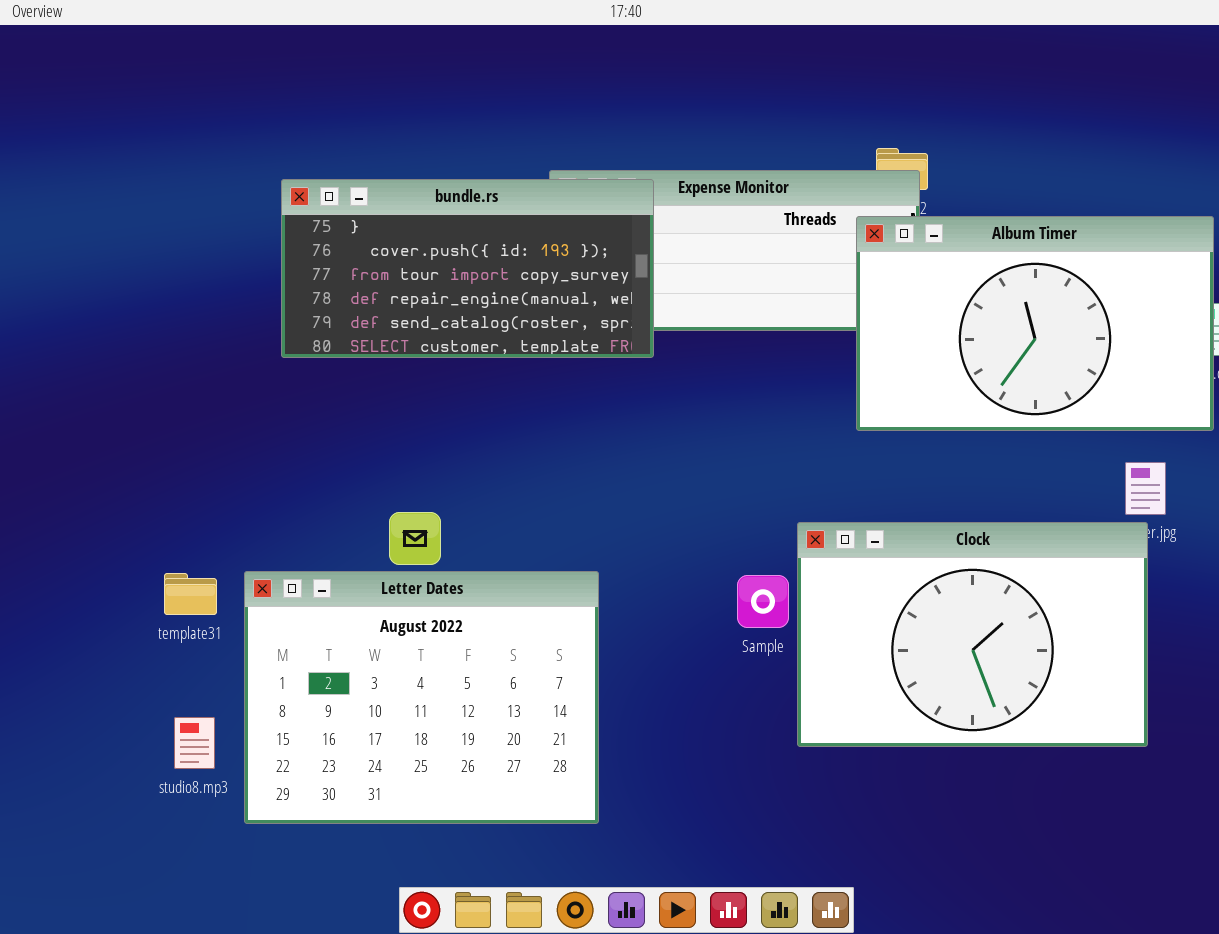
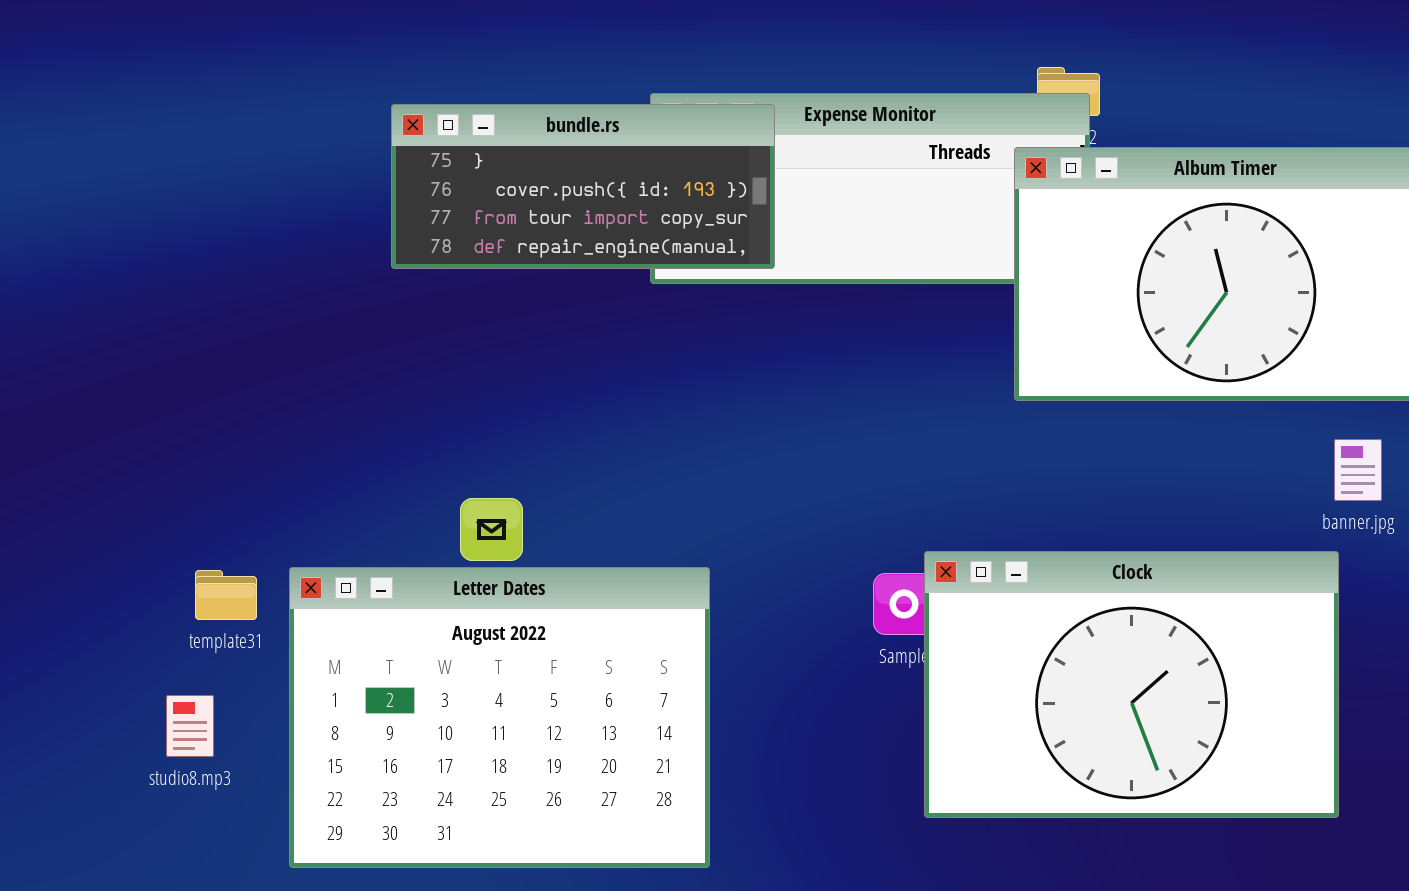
bundle.rs: [281,179,654,358] -> [391,104,775,269], resized
Clock: [797,522,1148,747] -> [924,551,1339,818], moved
studio8.mp3: [174,717,215,769] -> [166,695,214,757], moved

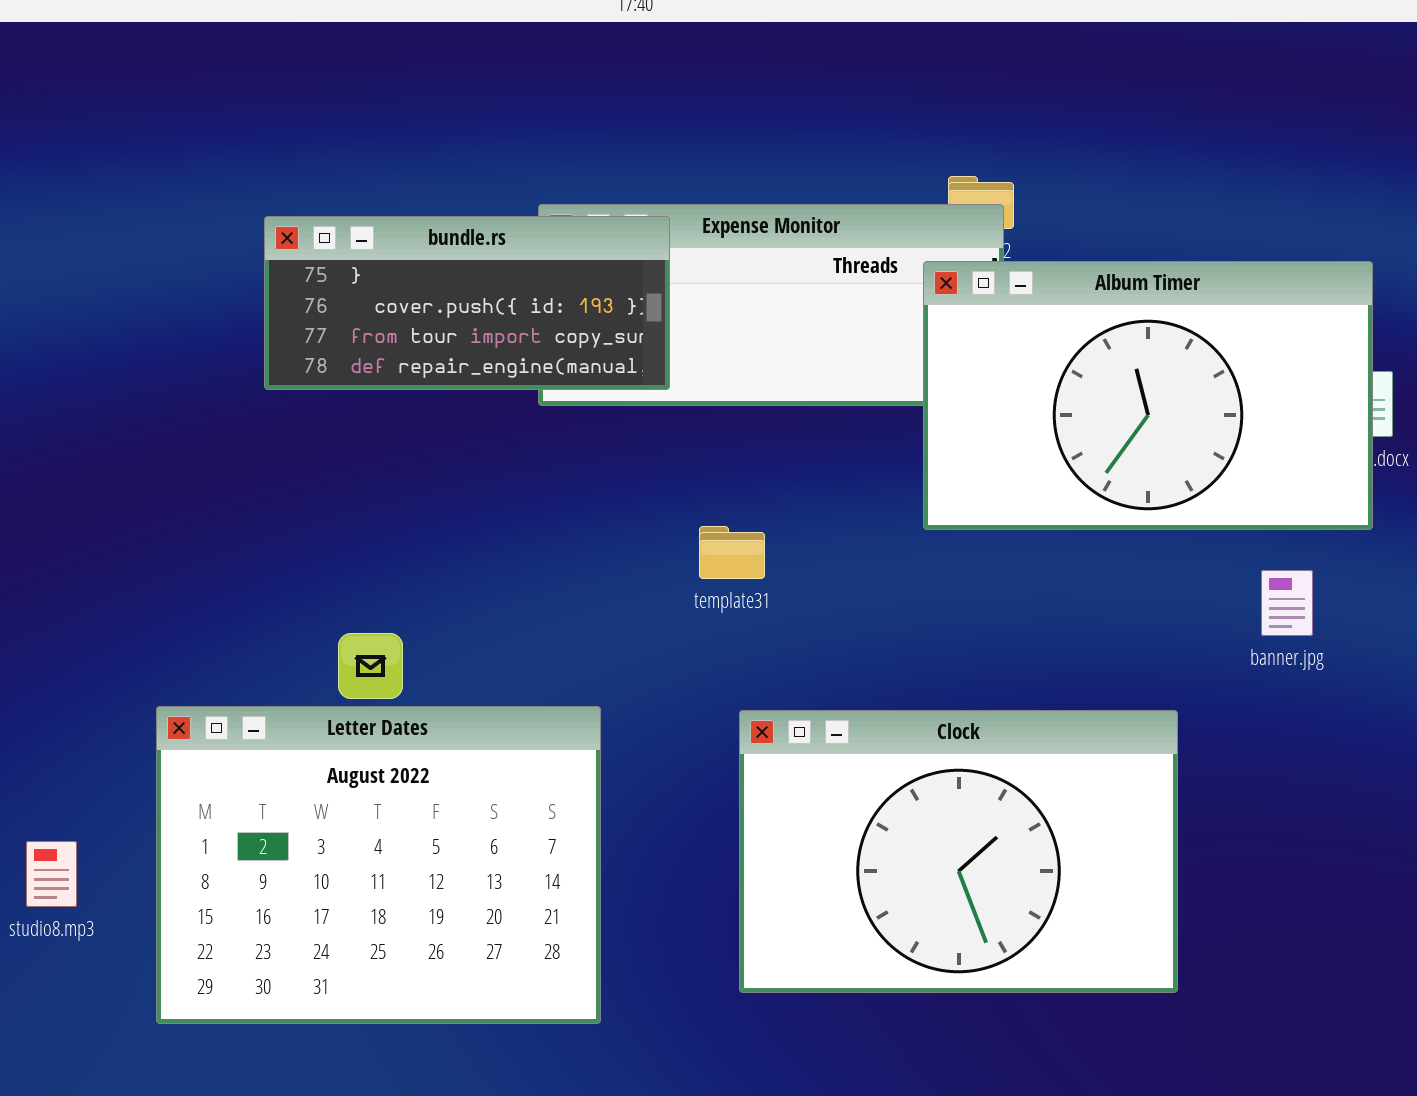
Clock: [924,551,1339,818] -> [739,710,1178,993], moved
template31: [195,570,257,620] -> [699,526,765,579], moved

